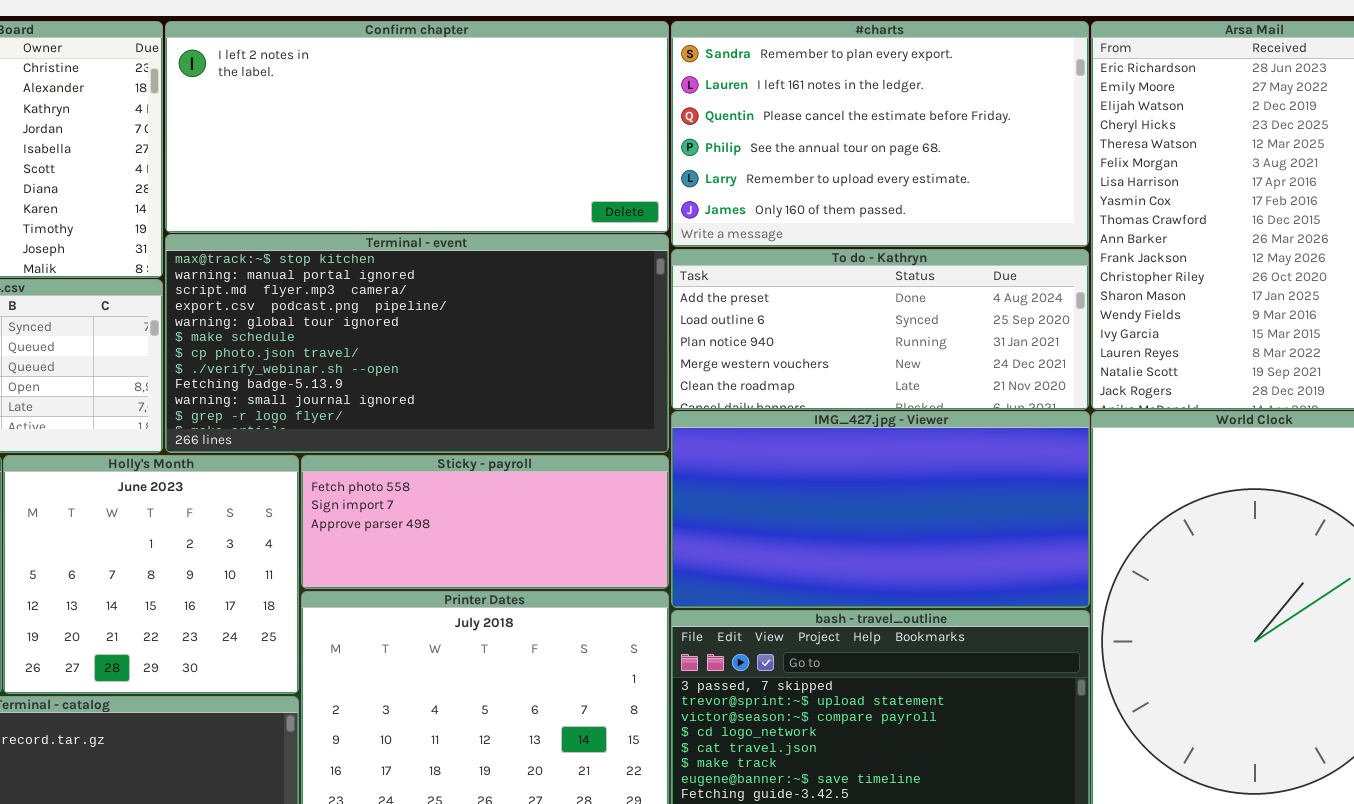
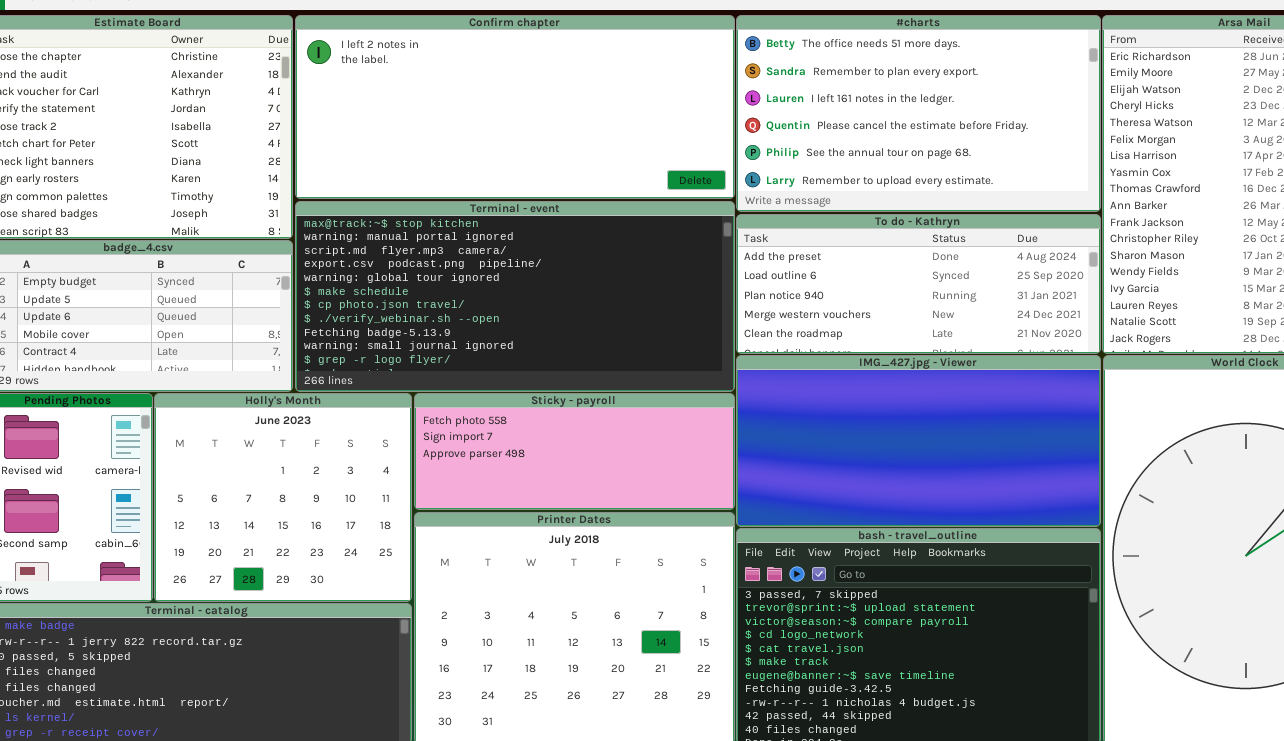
#charts: [671,21,1089,247] -> [736,15,1101,212], scrolled up 1 row

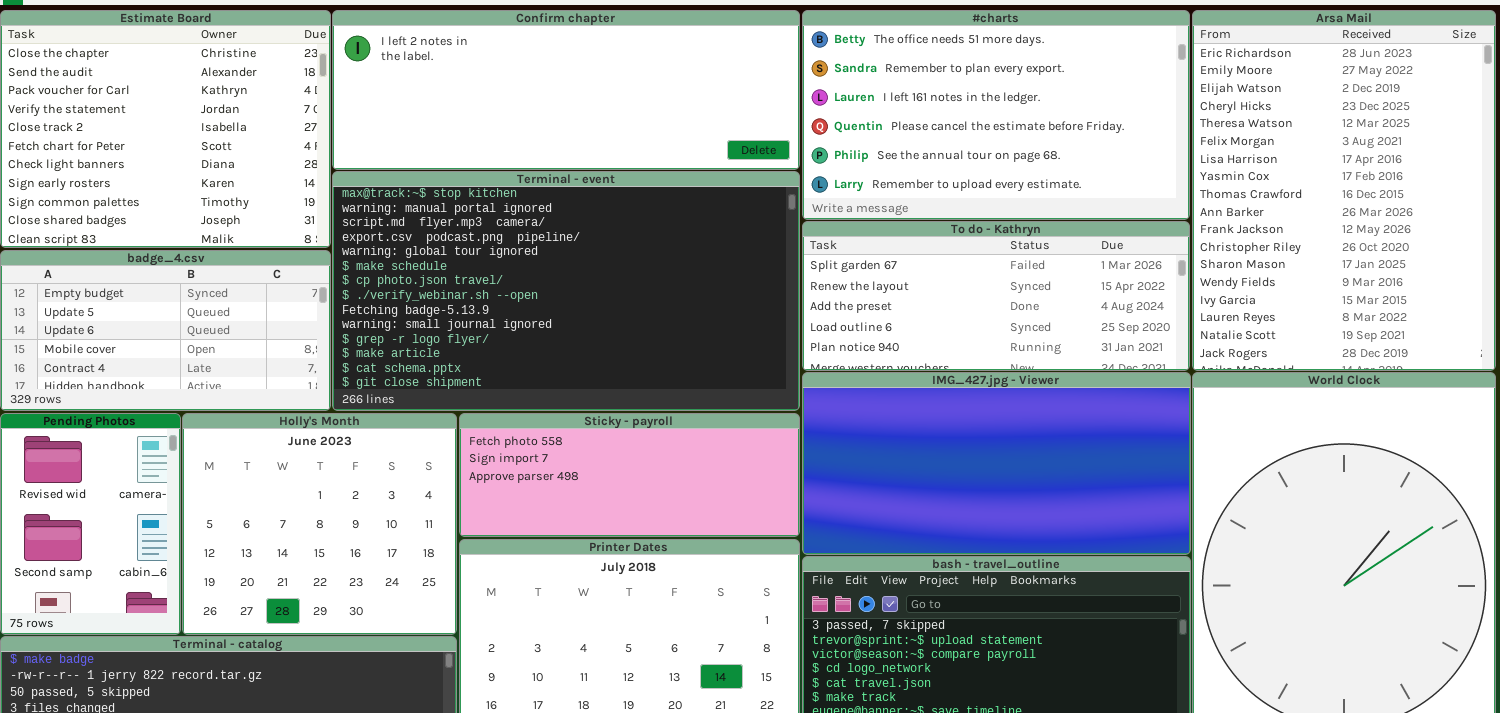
Confirm chapter: [295,15,735,199] -> [332,10,800,170], resized
Terminal - event: [295,201,735,392] -> [332,171,800,411], resized
To do - Kathryn: [736,214,1101,354] -> [802,221,1190,371], scrolled up 2 rows

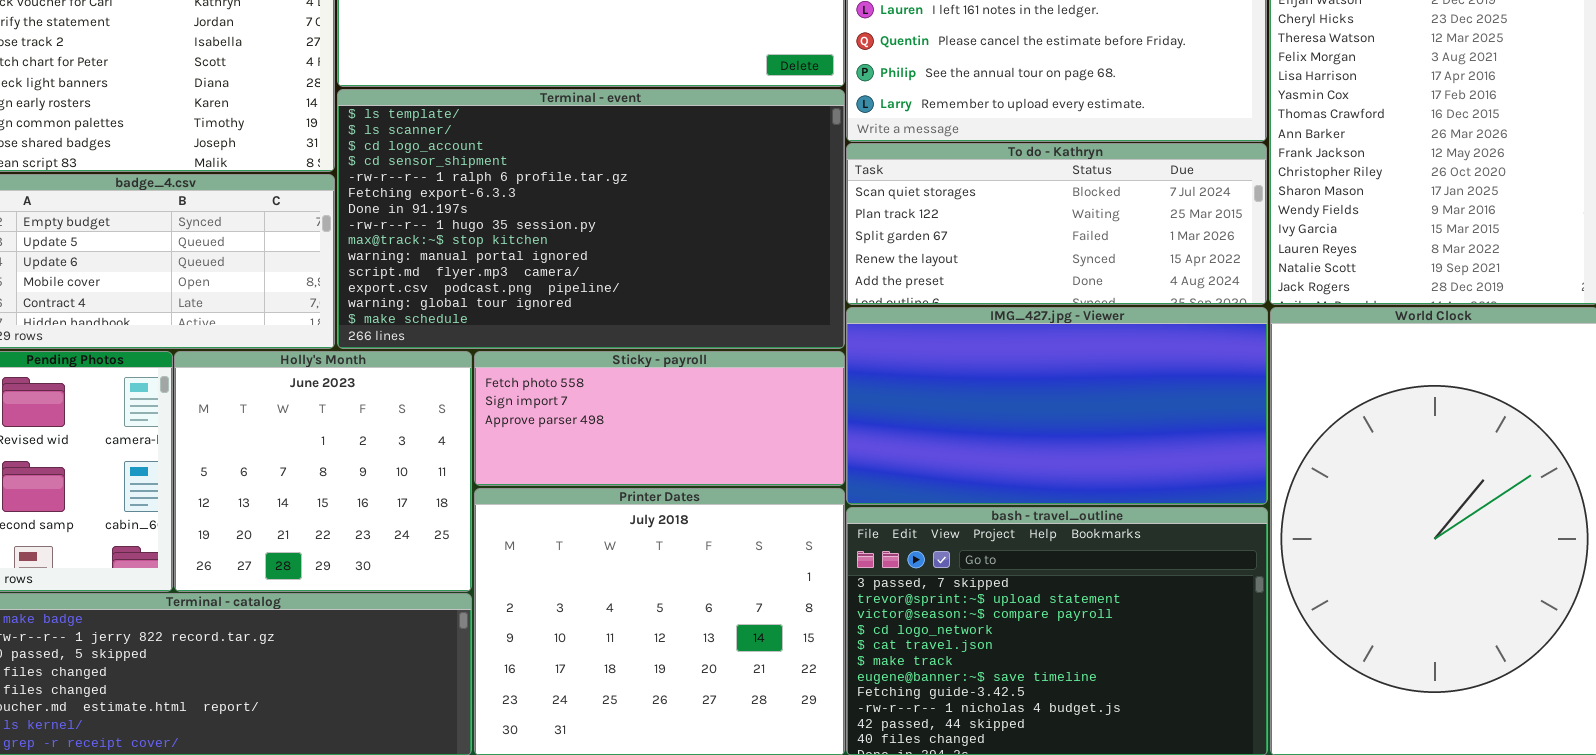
Terminal - event: [332,171,800,411] -> [337,89,845,349], scrolled up 8 rows
To do - Kathryn: [802,221,1190,371] -> [846,143,1267,305], scrolled up 2 rows

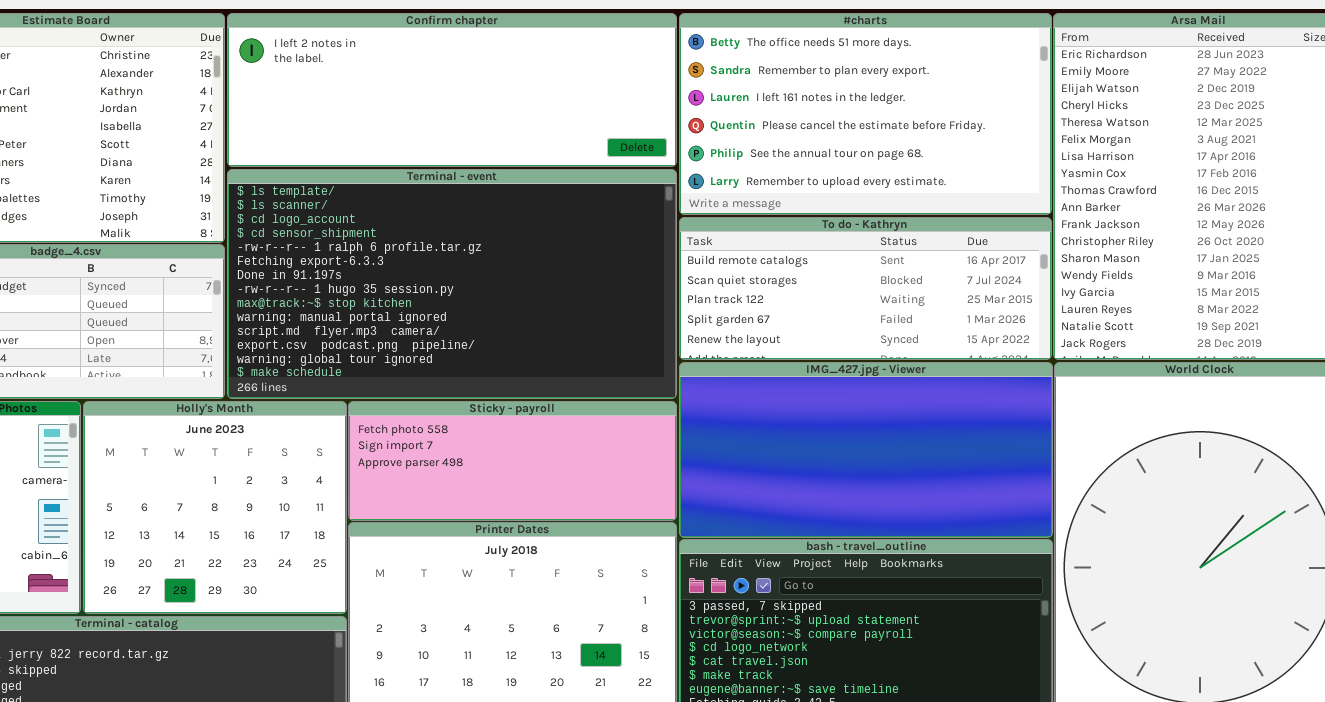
To do - Kathryn: [846,143,1267,305] -> [679,217,1052,360], scrolled up 1 row

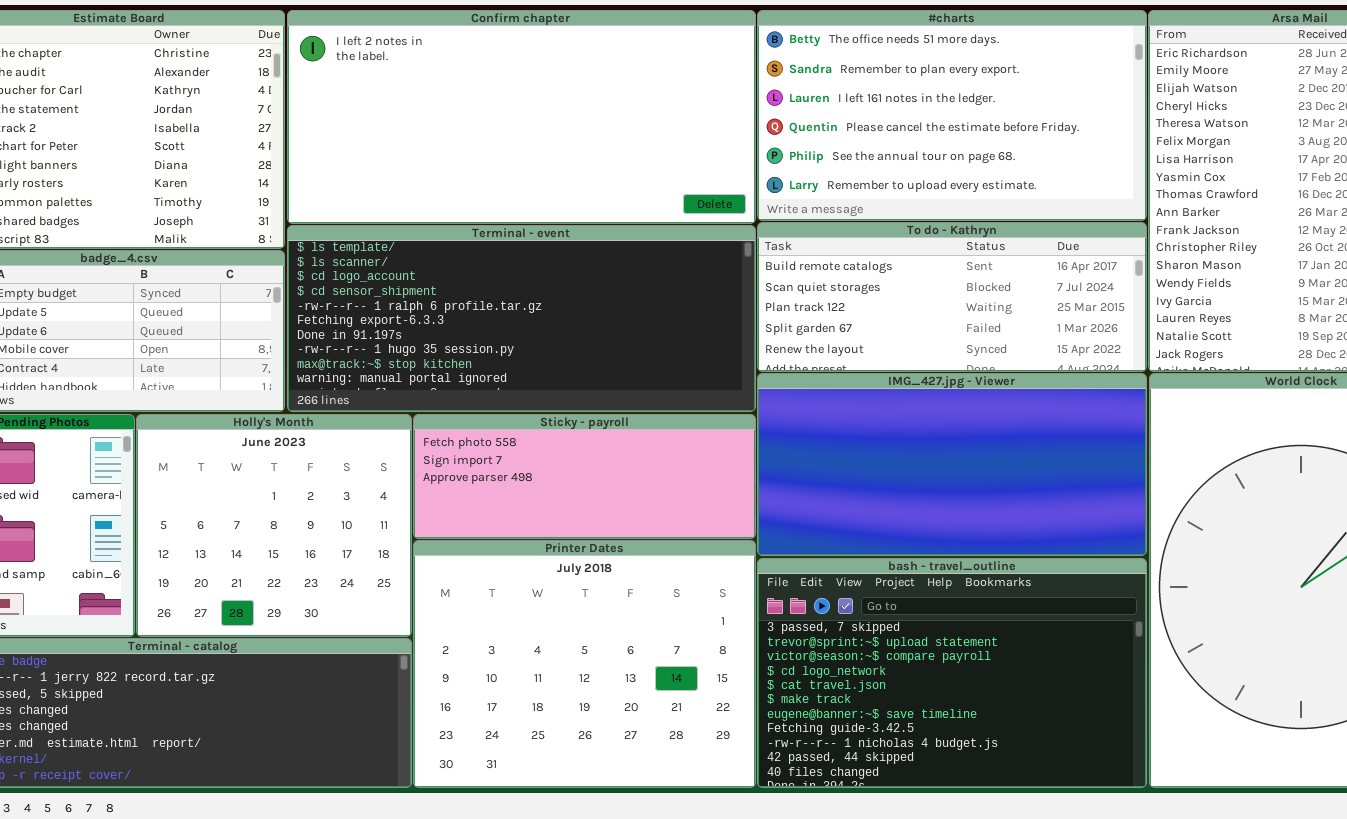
Confirm chapter: [227,13,677,167] -> [287,10,756,224], resized
Terminal - event: [227,169,677,399] -> [287,225,756,412], resized

